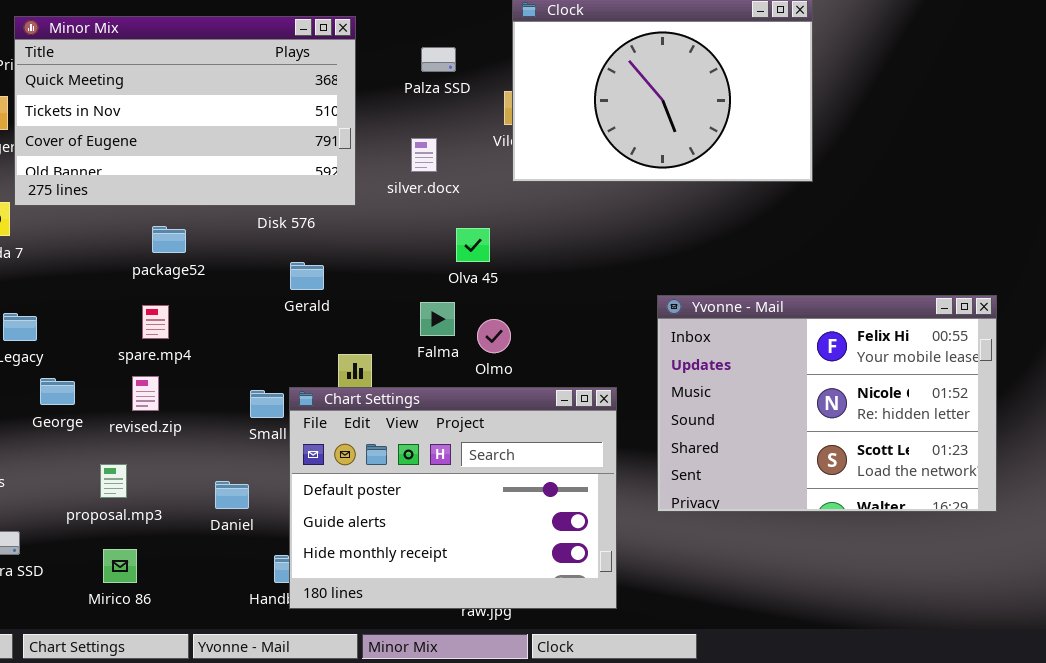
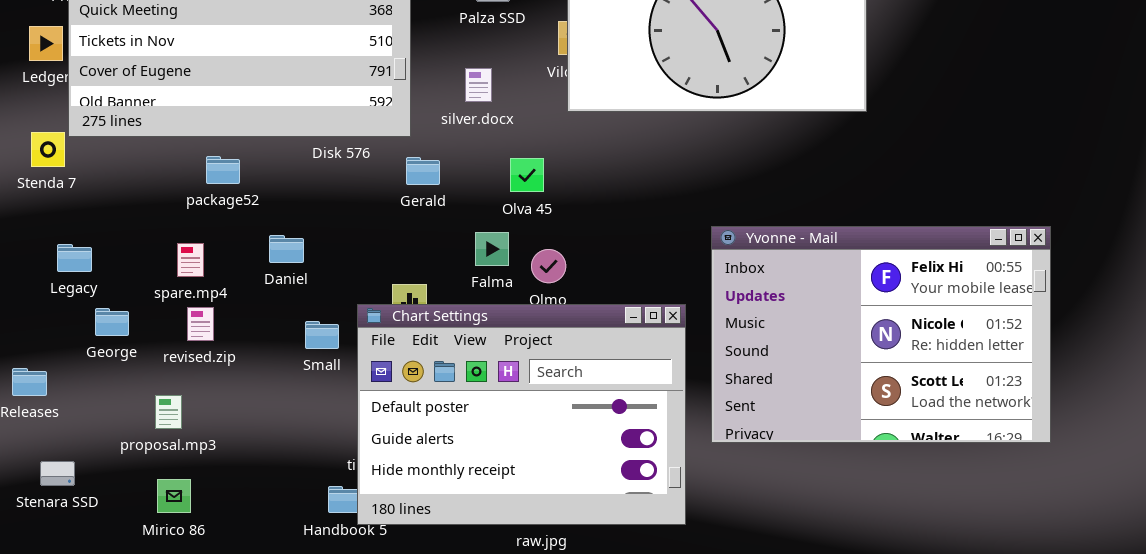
Gerald: [290,262,324,290] -> [406,157,440,185], moved
spare.mp4: [142,305,169,339] -> [177,243,204,277], moved
Chart Settings: [289,387,617,609] -> [357,304,686,525], moved
Daniel: [215,481,249,509] -> [269,235,304,263], moved

